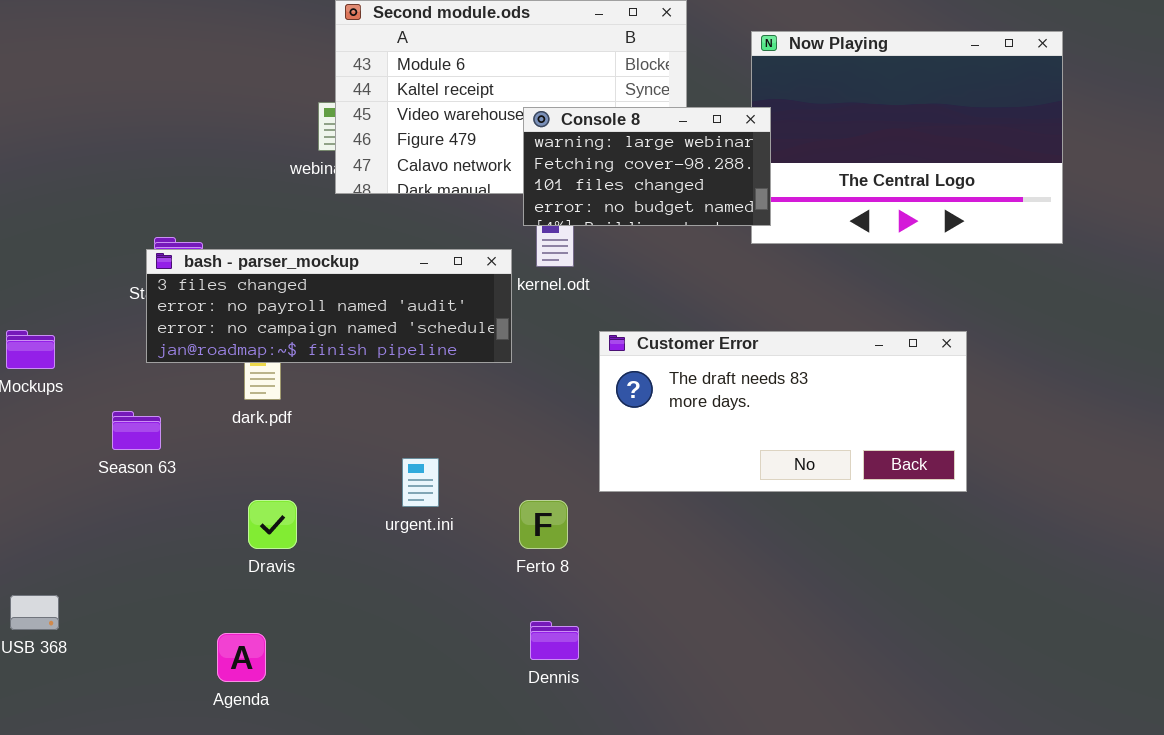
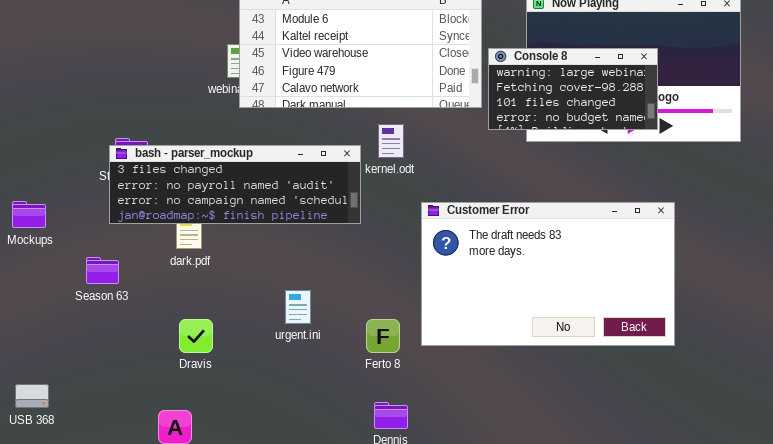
Console 8: [523,107,771,226] -> [488,48,658,130], moved
Customer Error: [599,331,967,492] -> [421,202,675,346], resized

